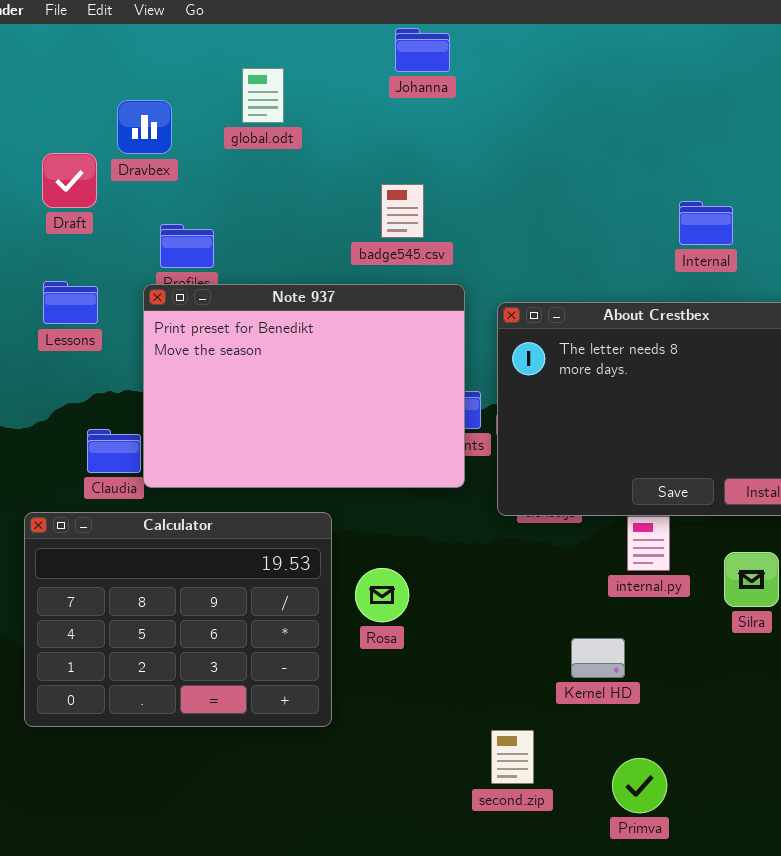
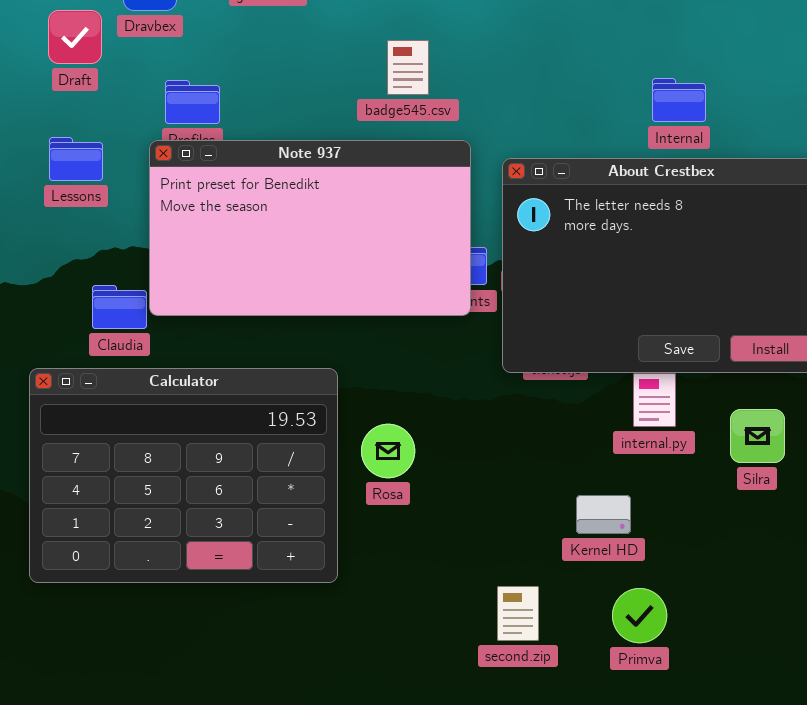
Internal: [679,201,733,245] -> [652,78,706,122], moved
Note 937: [143,284,465,488] -> [149,140,471,316], resized
Primva: [612,758,667,813] -> [612,588,667,643], moved

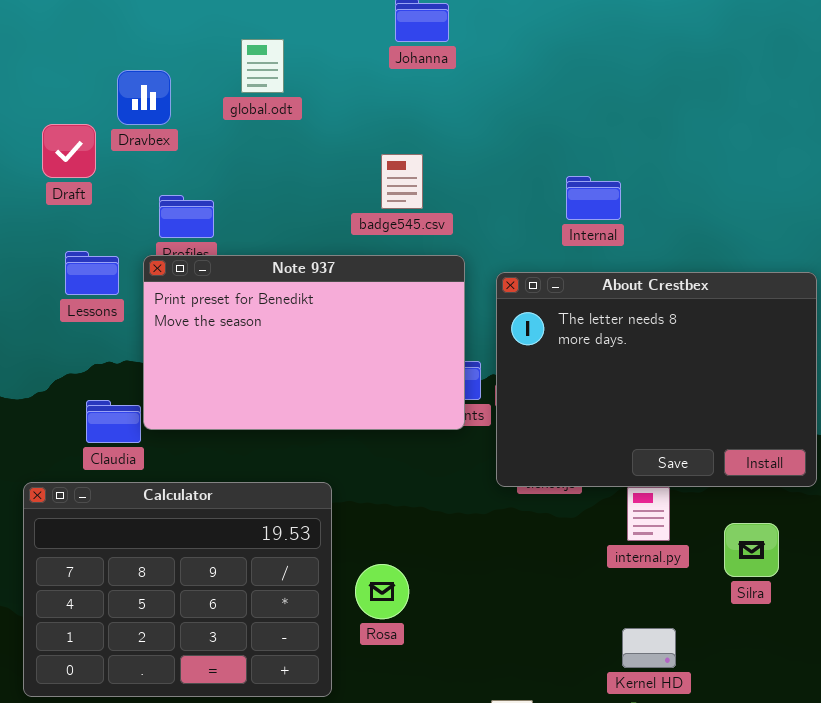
Internal: [652,78,706,122] -> [566,176,621,220], moved
Lessons: [49,137,103,181] -> [65,251,119,295], moved
Rosa: [361,424,415,478] -> [355,564,409,619], moved
Kernel HD: [576,495,631,534] -> [622,628,676,668], moved

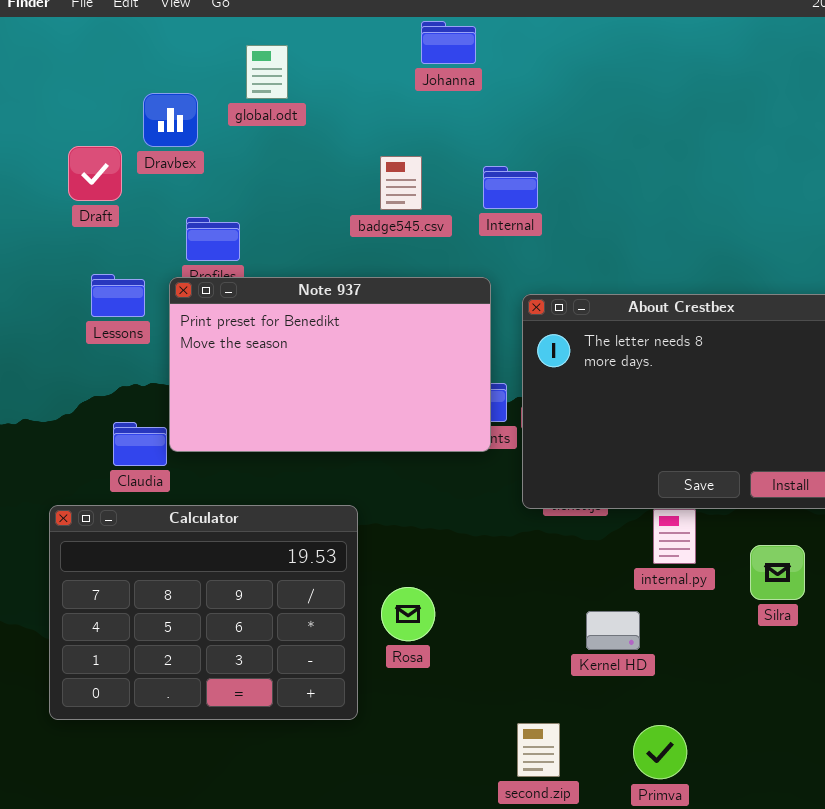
global.odt: [241,39,284,93] -> [246,45,288,99], moved
badge545.csv: [381,154,423,209] -> [380,156,422,210], moved
Internal: [566,176,621,220] -> [483,166,538,209], moved
Kernel HD: [622,628,676,668] -> [586,611,640,650], moved

